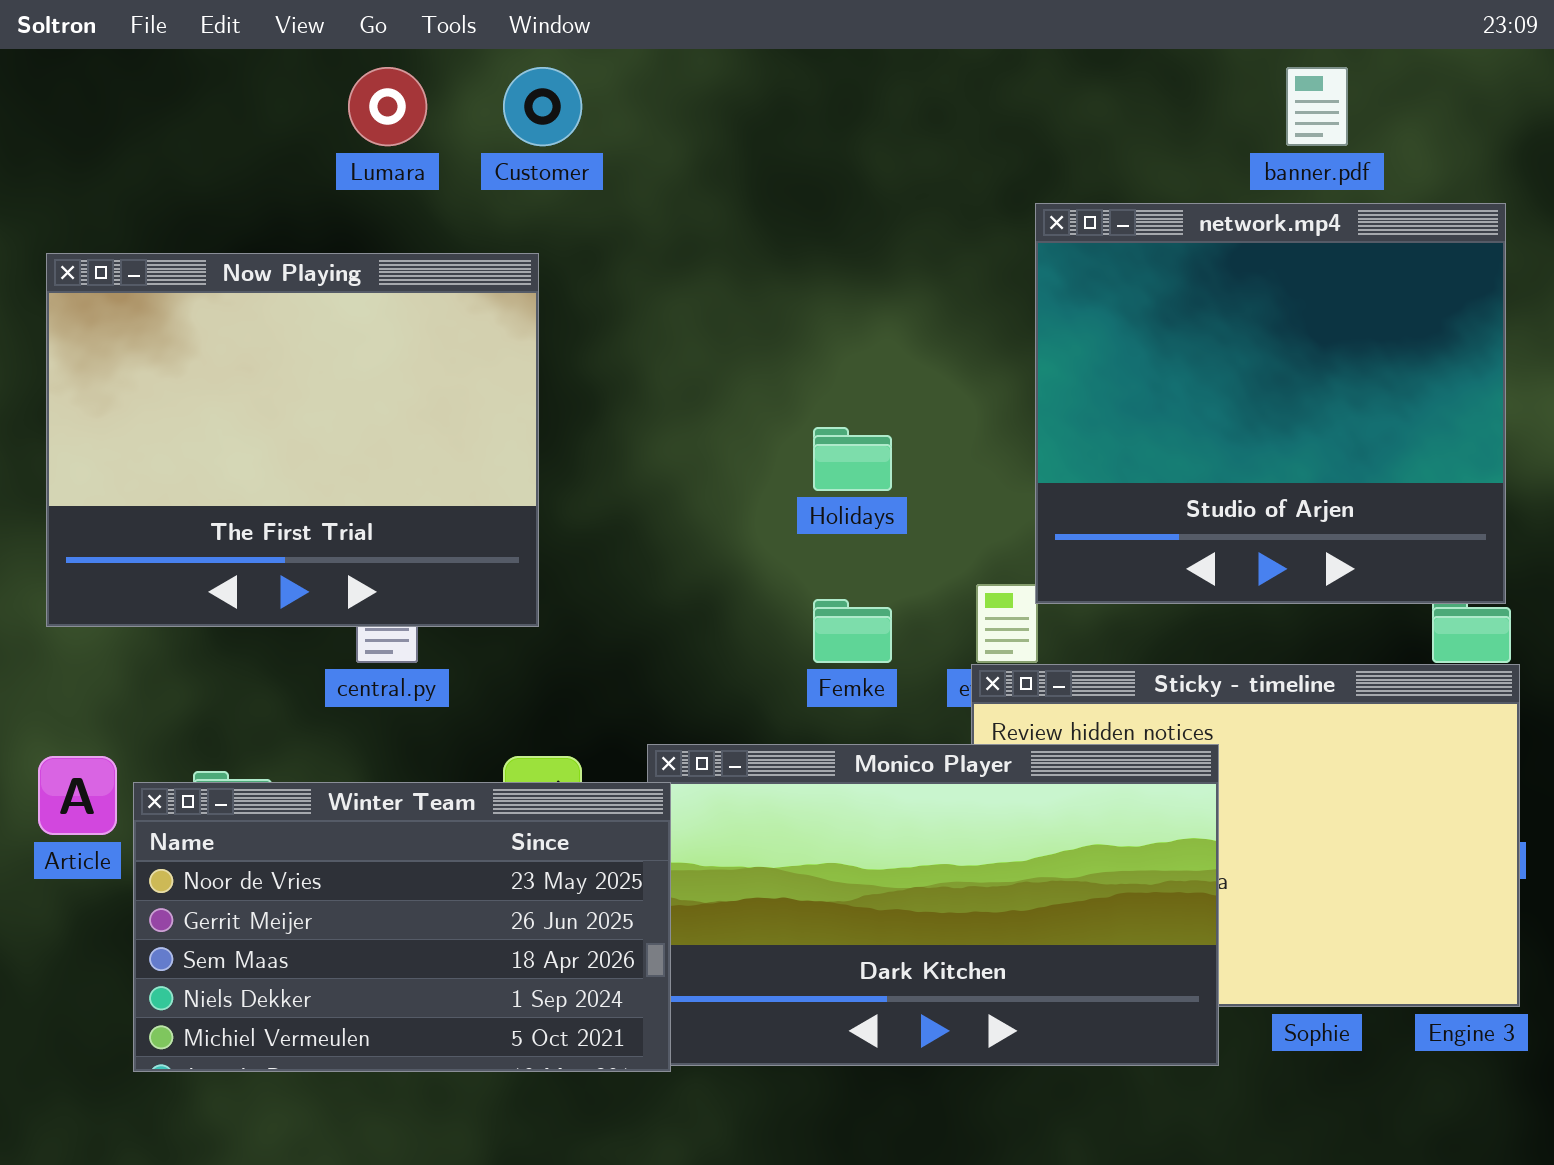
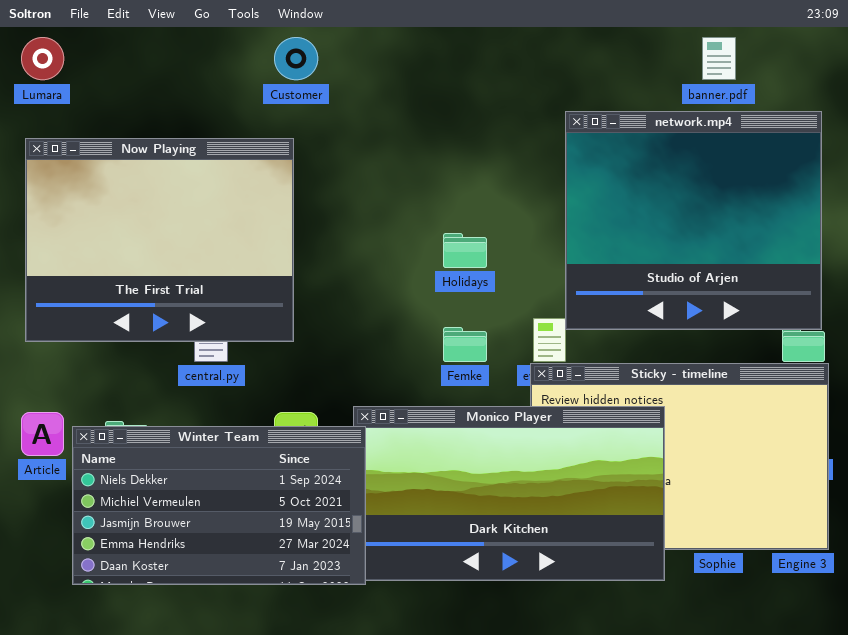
Lumara: [348,67,427,146] -> [21,37,64,80], moved
Winter Team: [133,782,671,1072] -> [72,426,366,585], scrolled down 3 rows

